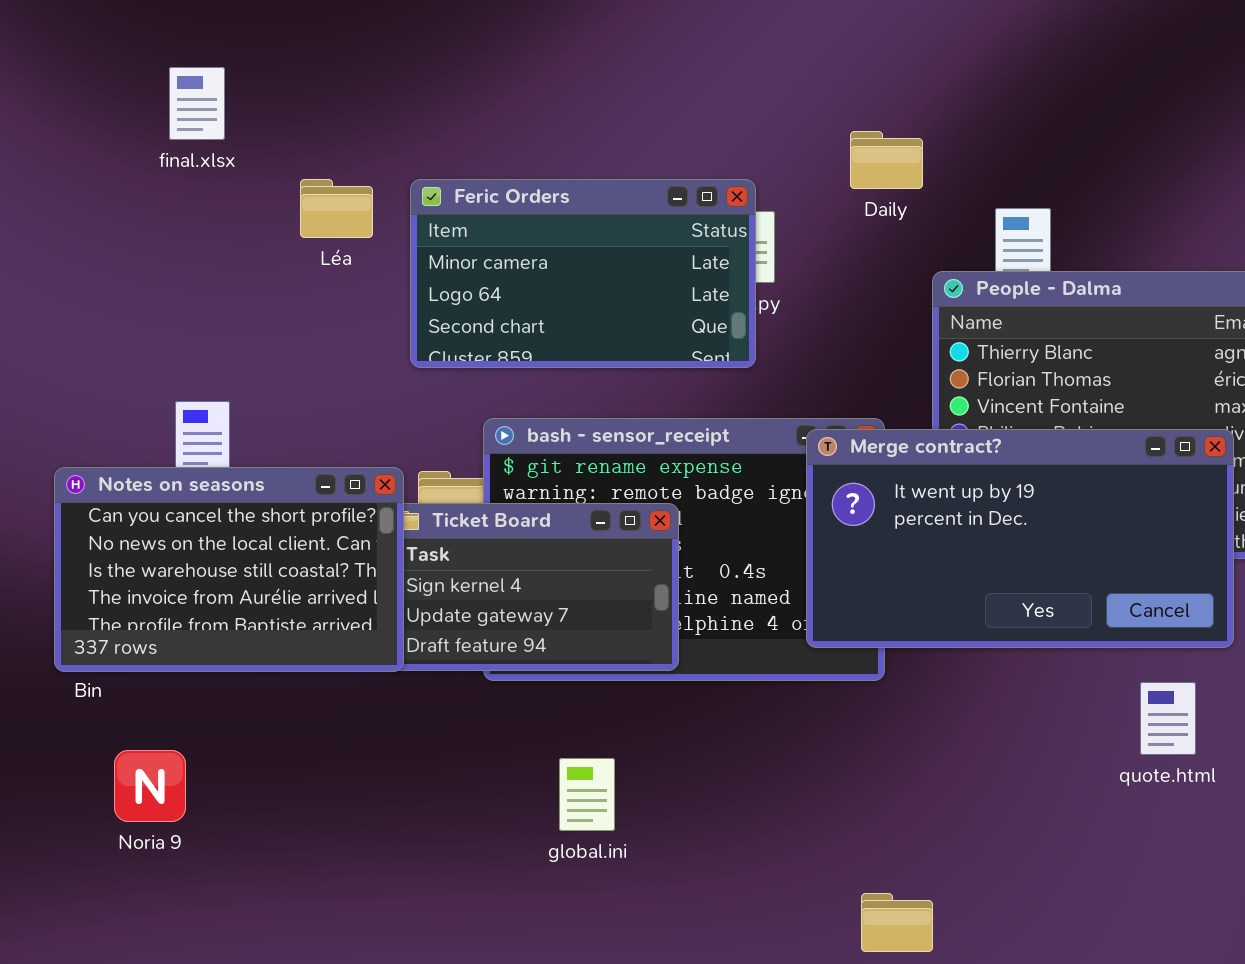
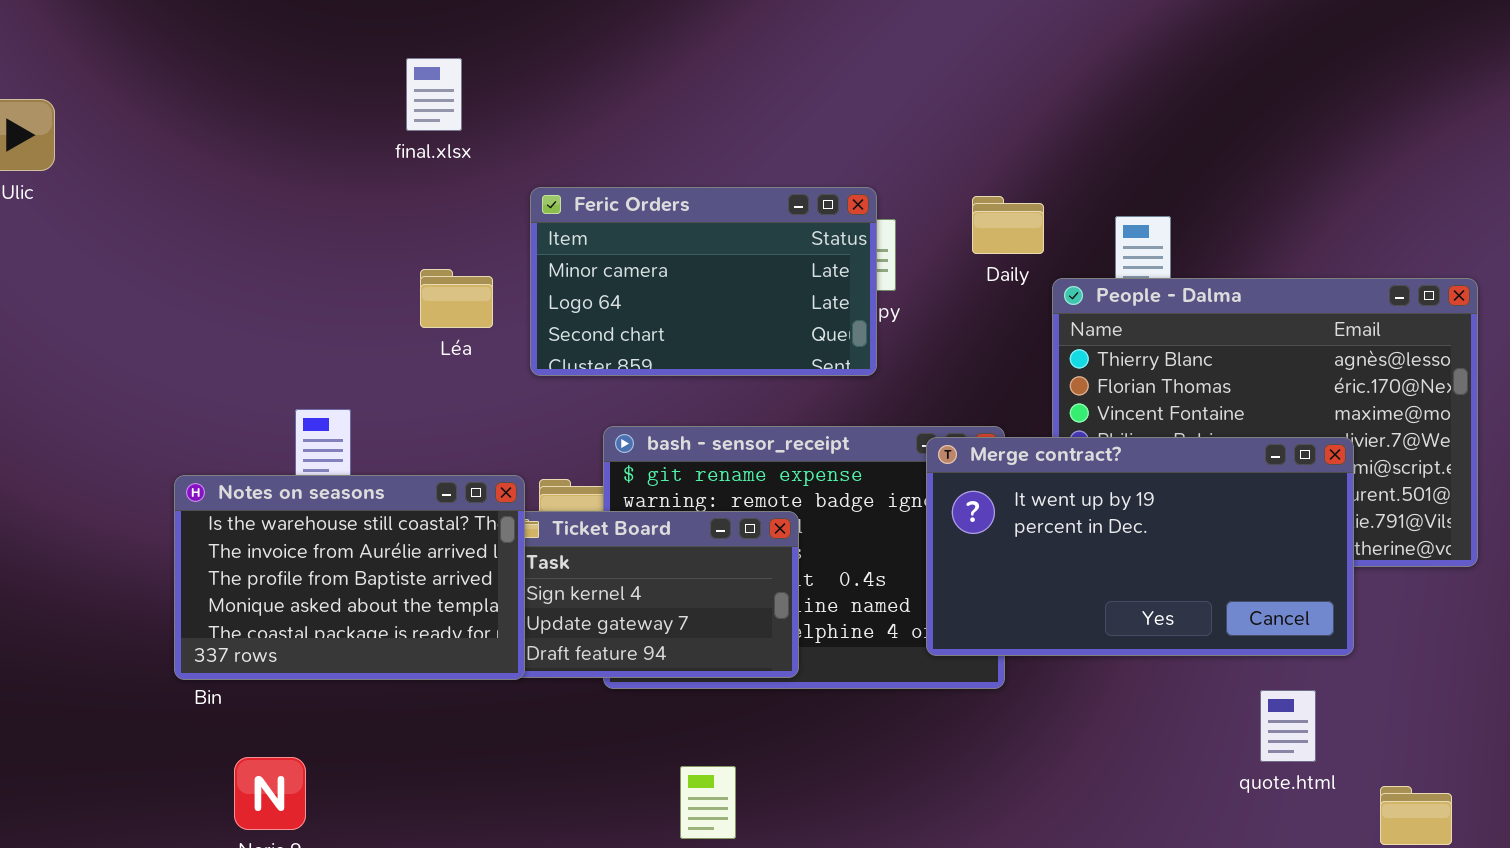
final.xlsx: [169,67,225,140] -> [406,58,462,131], moved
Daily: [850,131,923,189] -> [972,196,1044,254], moved
Léa: [300,179,373,238] -> [420,269,493,328], moved
Notes on seasons: [54,467,404,672] -> [174,475,525,680], scrolled down 2 rows

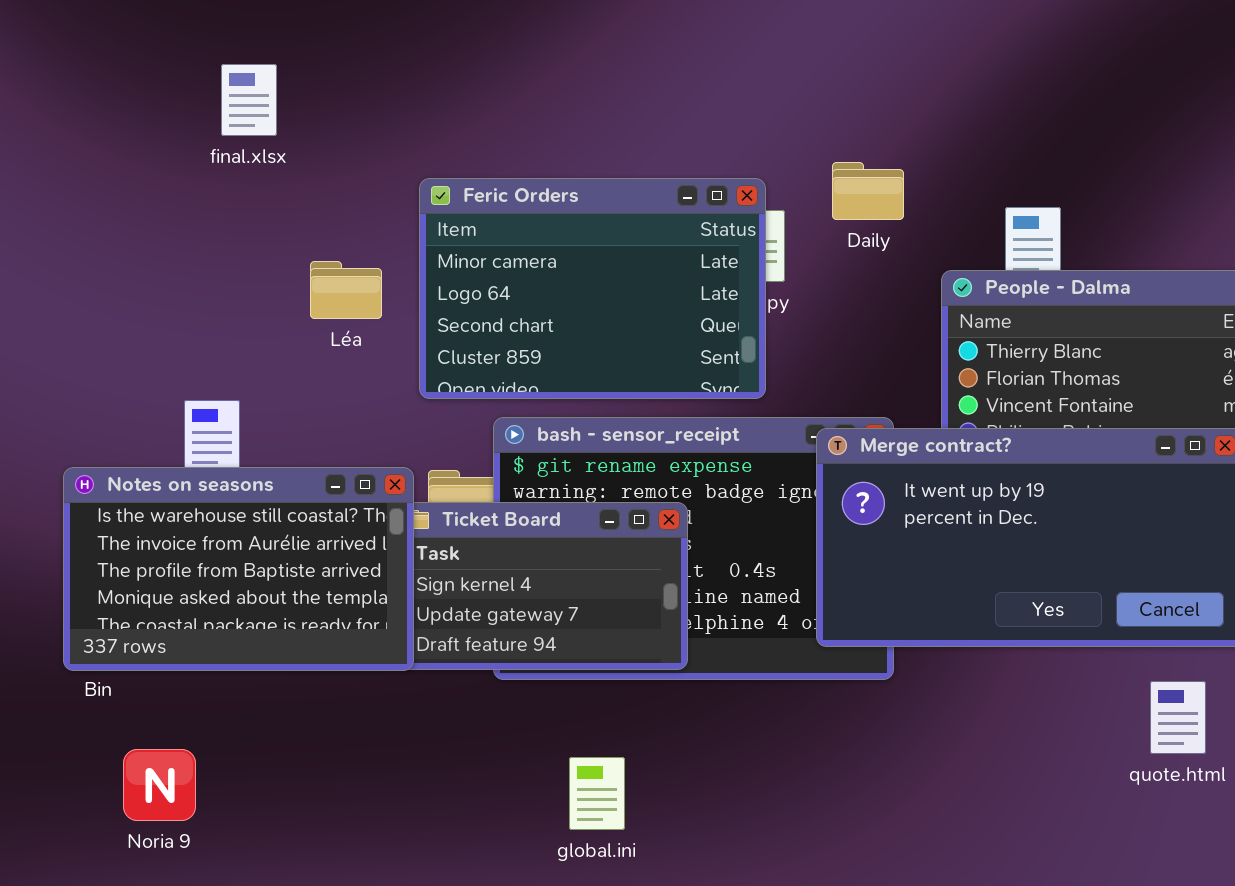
final.xlsx: [406,58,462,131] -> [221,64,277,136], moved
Feric Orders: [530,187,877,376] -> [419,178,766,399], resized
Daily: [972,196,1044,254] -> [832,162,904,220], moved

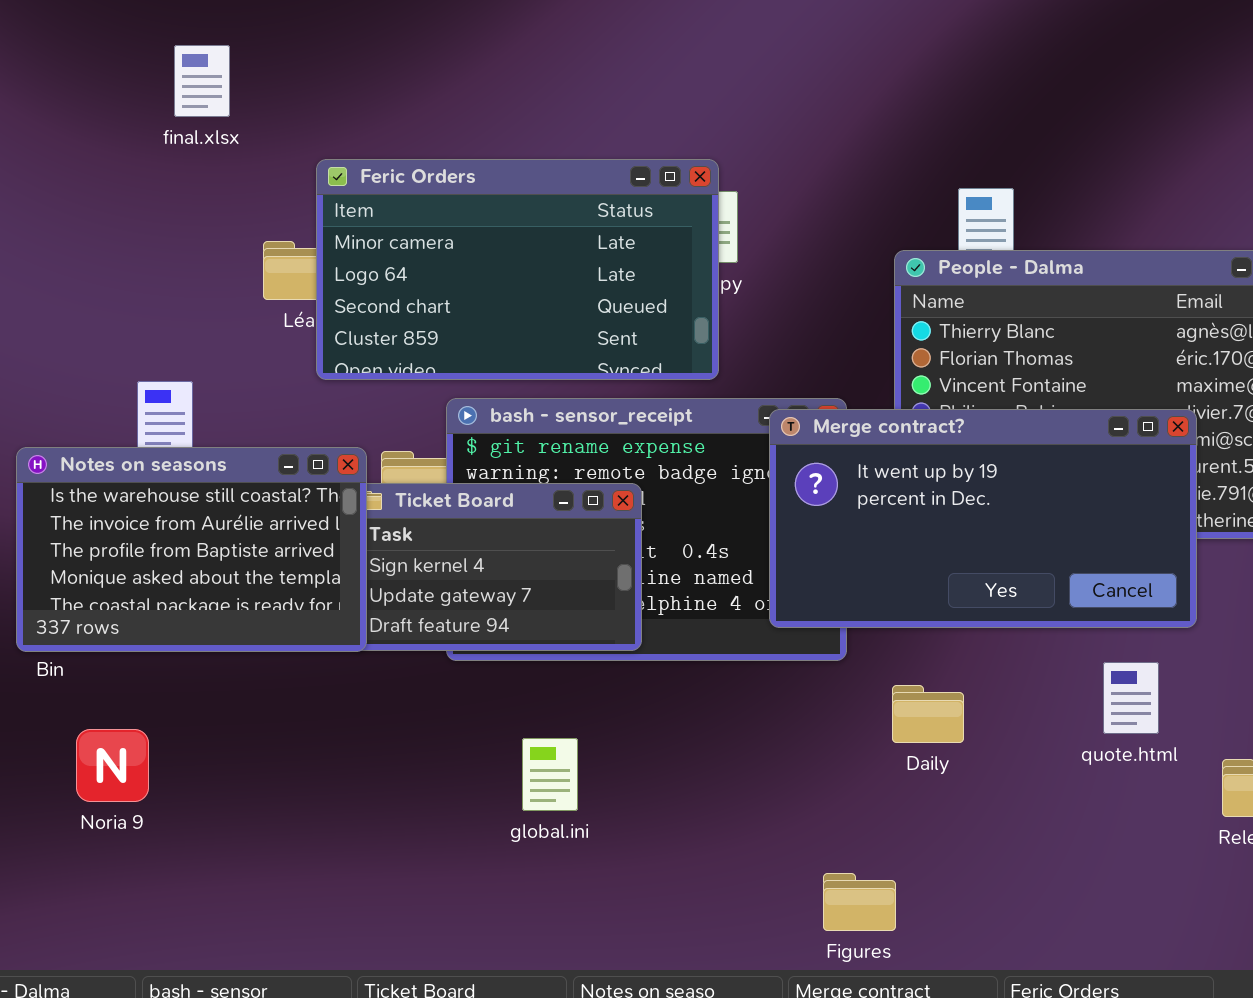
Daily: [832,162,904,220] -> [892,685,964,743], moved
Feric Orders: [419,178,766,399] -> [316,159,719,380], resized

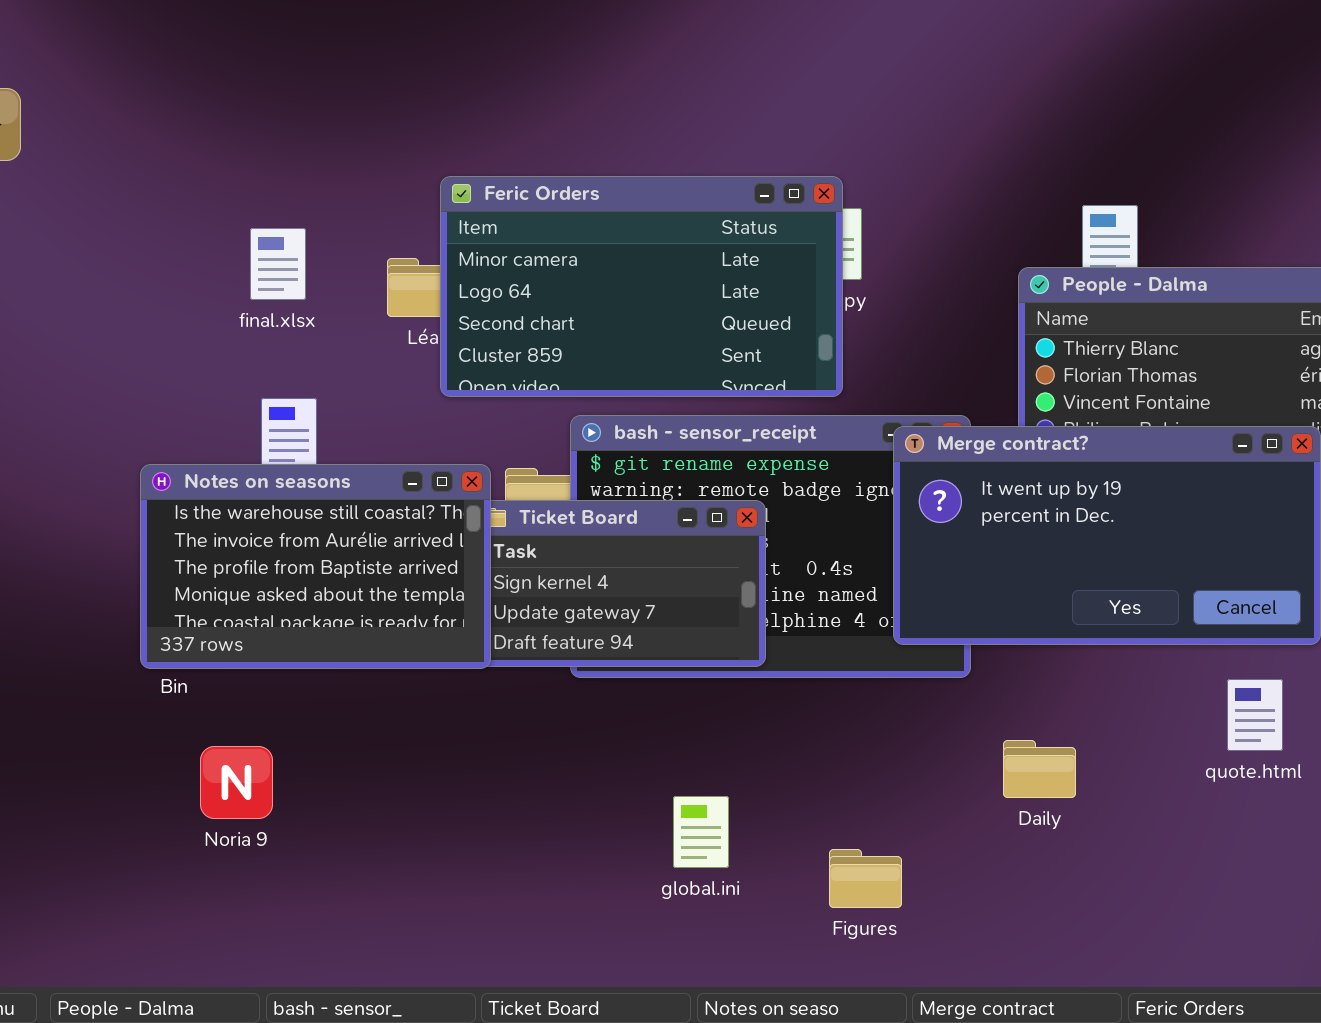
final.xlsx: [174,45,230,117] -> [250,228,306,300], moved
Daily: [892,685,964,743] -> [1003,740,1076,798], moved
global.ini: [522,738,578,811] -> [673,796,729,868], moved
Figures: [823,873,896,931] -> [829,849,902,908], moved

